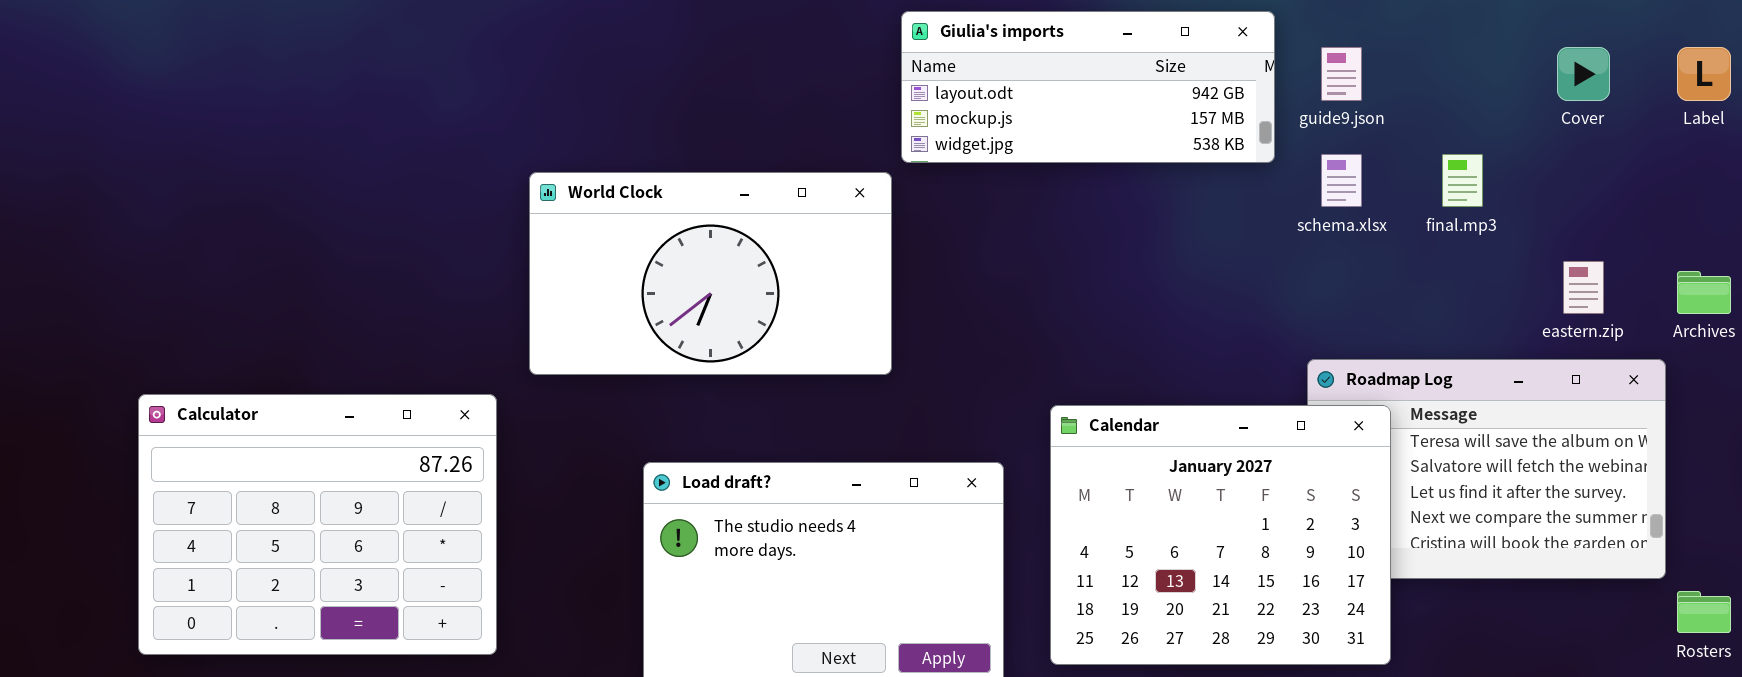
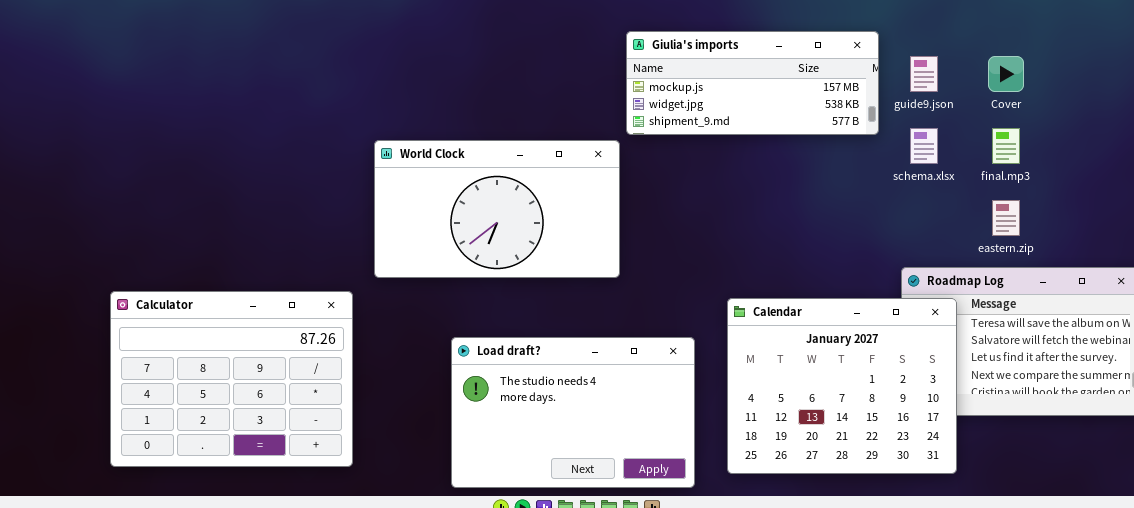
Giulia's imports: [901,11,1275,163] -> [626,31,879,135], scrolled down 1 row
Cover: [1557,47,1610,101] -> [988,56,1024,92], moved
eastern.zip: [1563,261,1604,314] -> [992,200,1020,236], moved

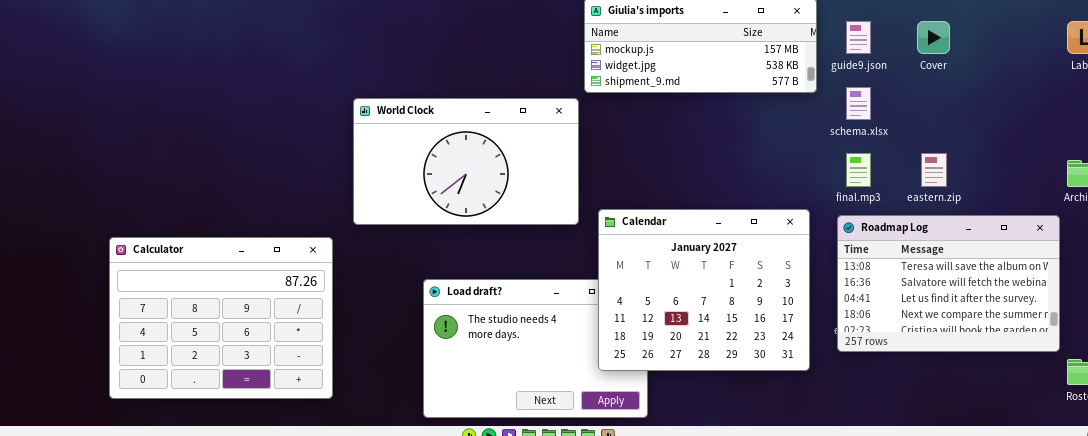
final.mp3: [992,128,1020,164] -> [846,153,871,187], moved
Calendar: [727,298,957,474] -> [598,209,810,371], moved

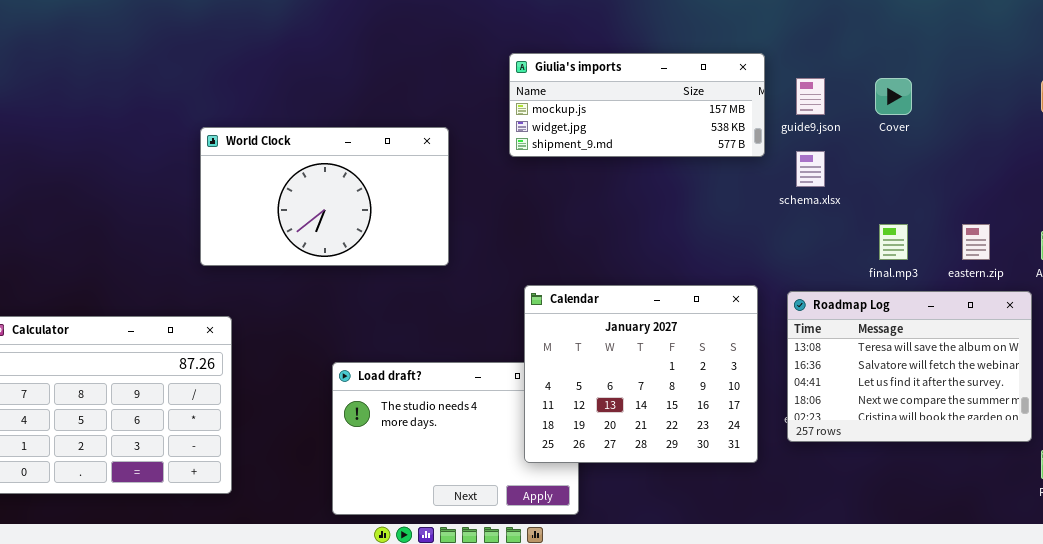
World Clock: [353,98,579,225] -> [200,127,449,266], moved
final.mp3: [846,153,871,187] -> [879,224,908,260], moved
eastern.zip: [921,153,947,187] -> [962,224,990,260], moved

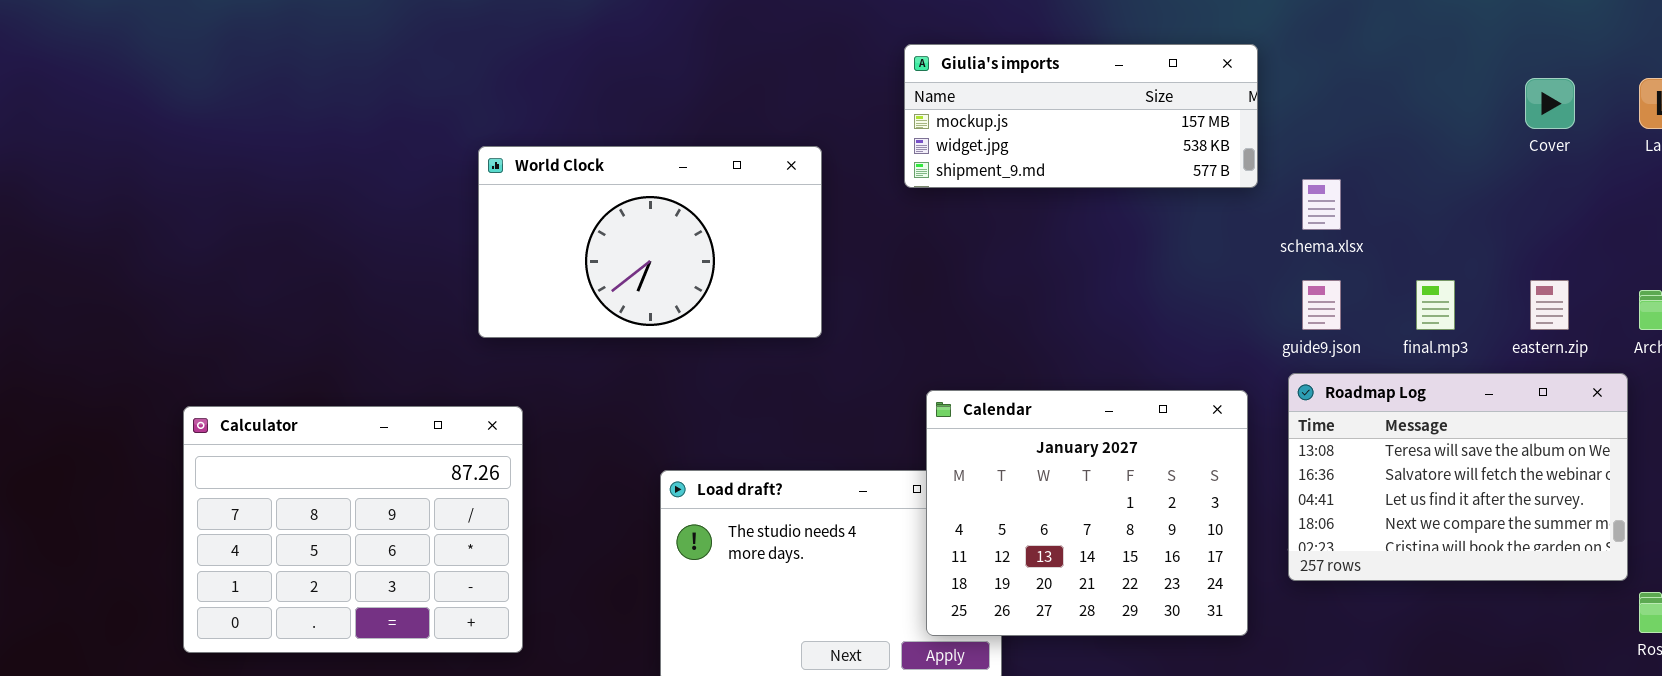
guide9.json: [796,78,825,115] -> [1302,280,1341,330], moved
Cover: [875,78,912,115] -> [1525,78,1575,129], moved
Calendar: [524,285,758,463] -> [926,390,1248,636], moved

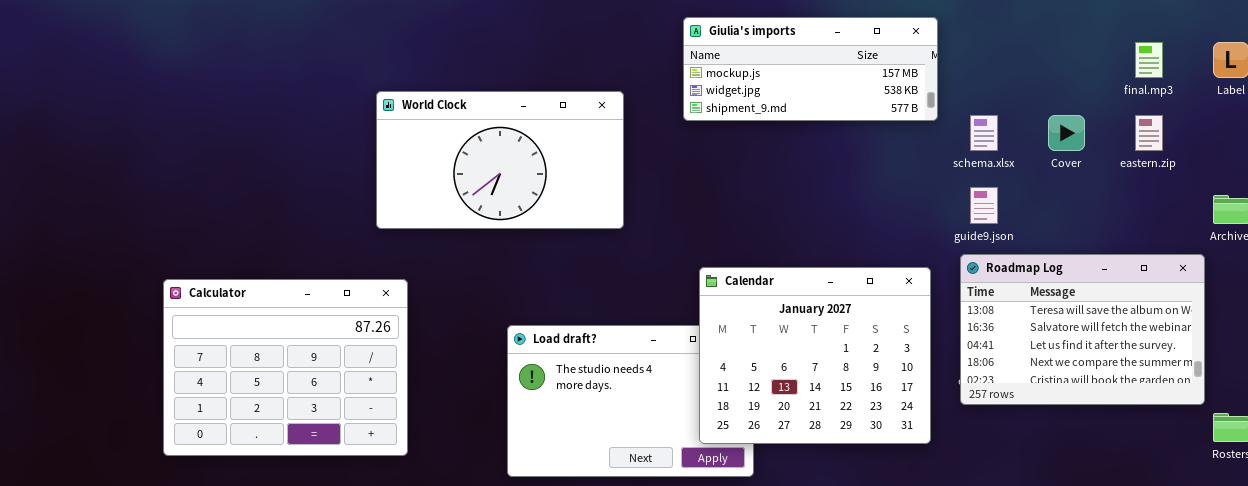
Cover: [1525,78,1575,129] -> [1048,115,1085,151], moved
final.mp3: [1416,280,1455,330] -> [1135,42,1163,78], moved
eastern.zip: [1530,280,1569,330] -> [1135,115,1163,151], moved

